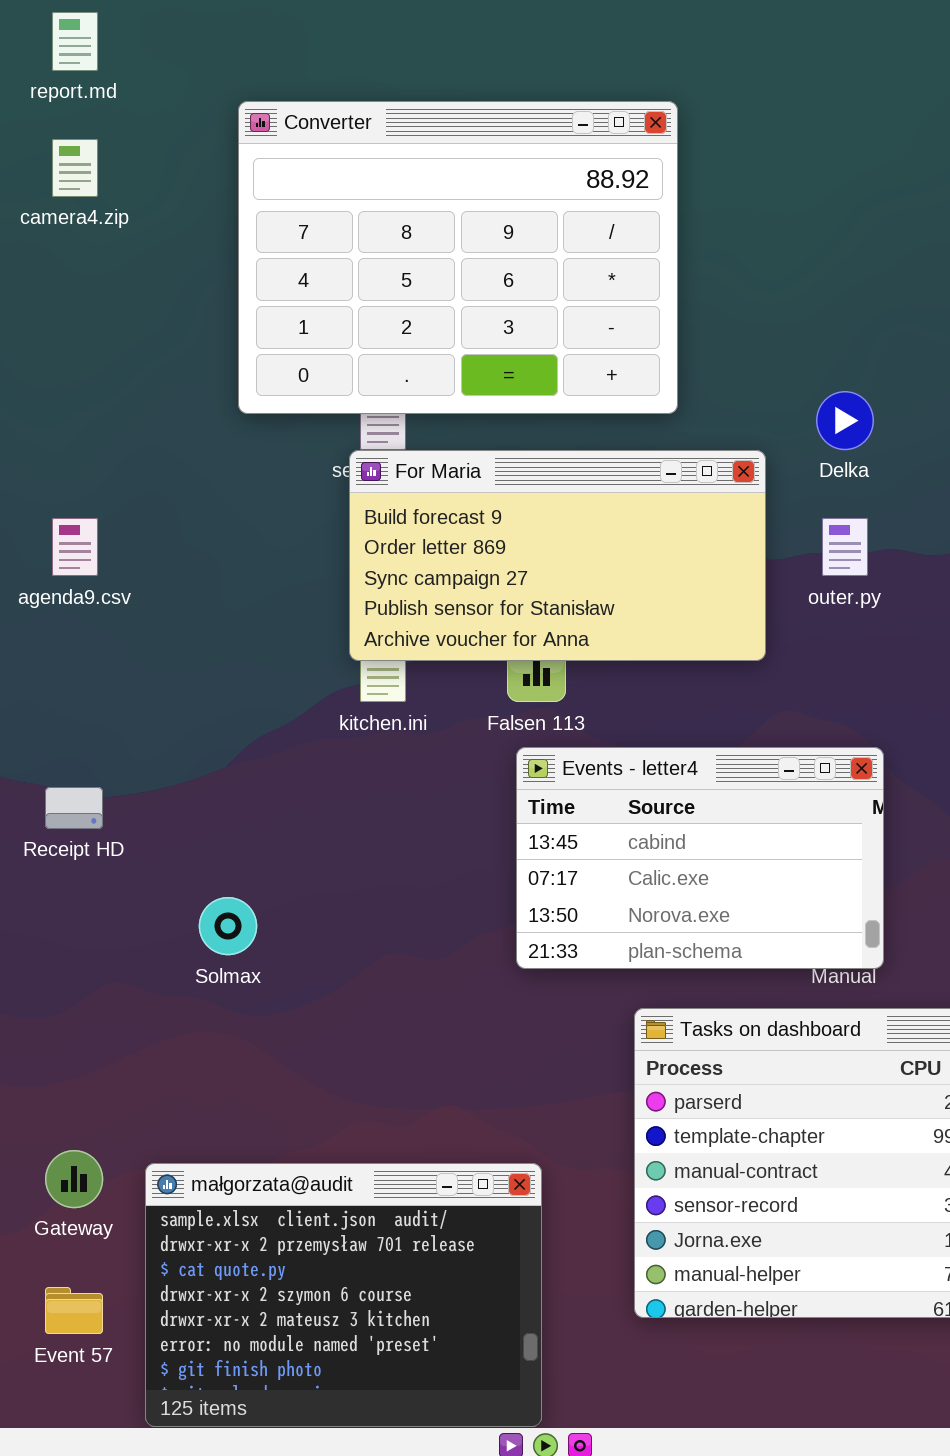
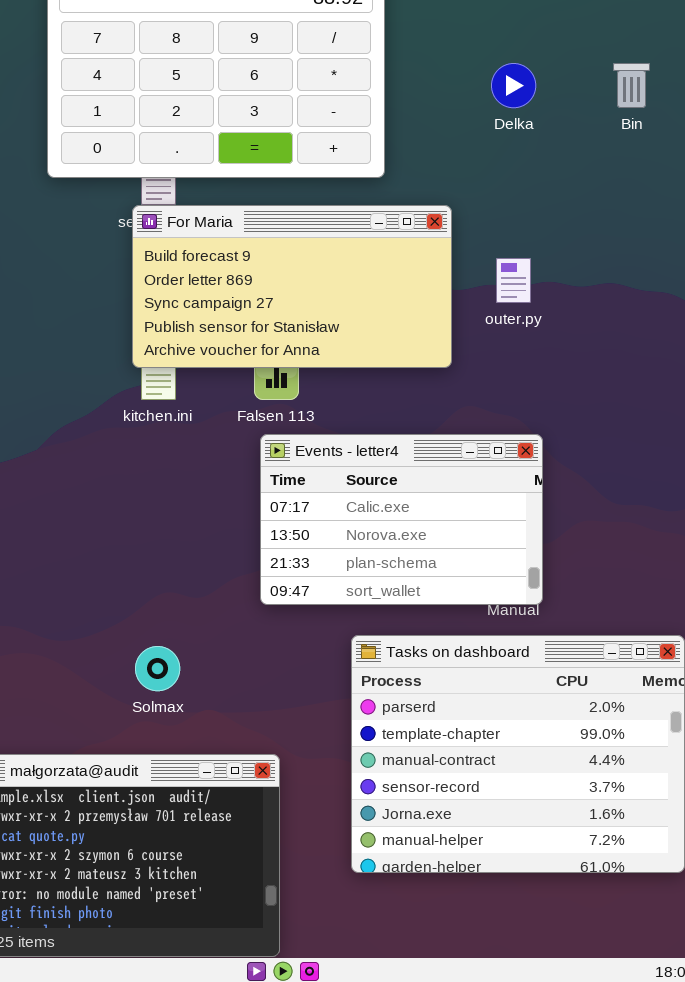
Delka: [816,391,874,450] -> [491,63,536,108], moved
Events - letter4: [516,747,884,969] -> [260,434,543,605], scrolled down 1 row
Solmax: [199,897,257,955] -> [135,646,180,691], moved

